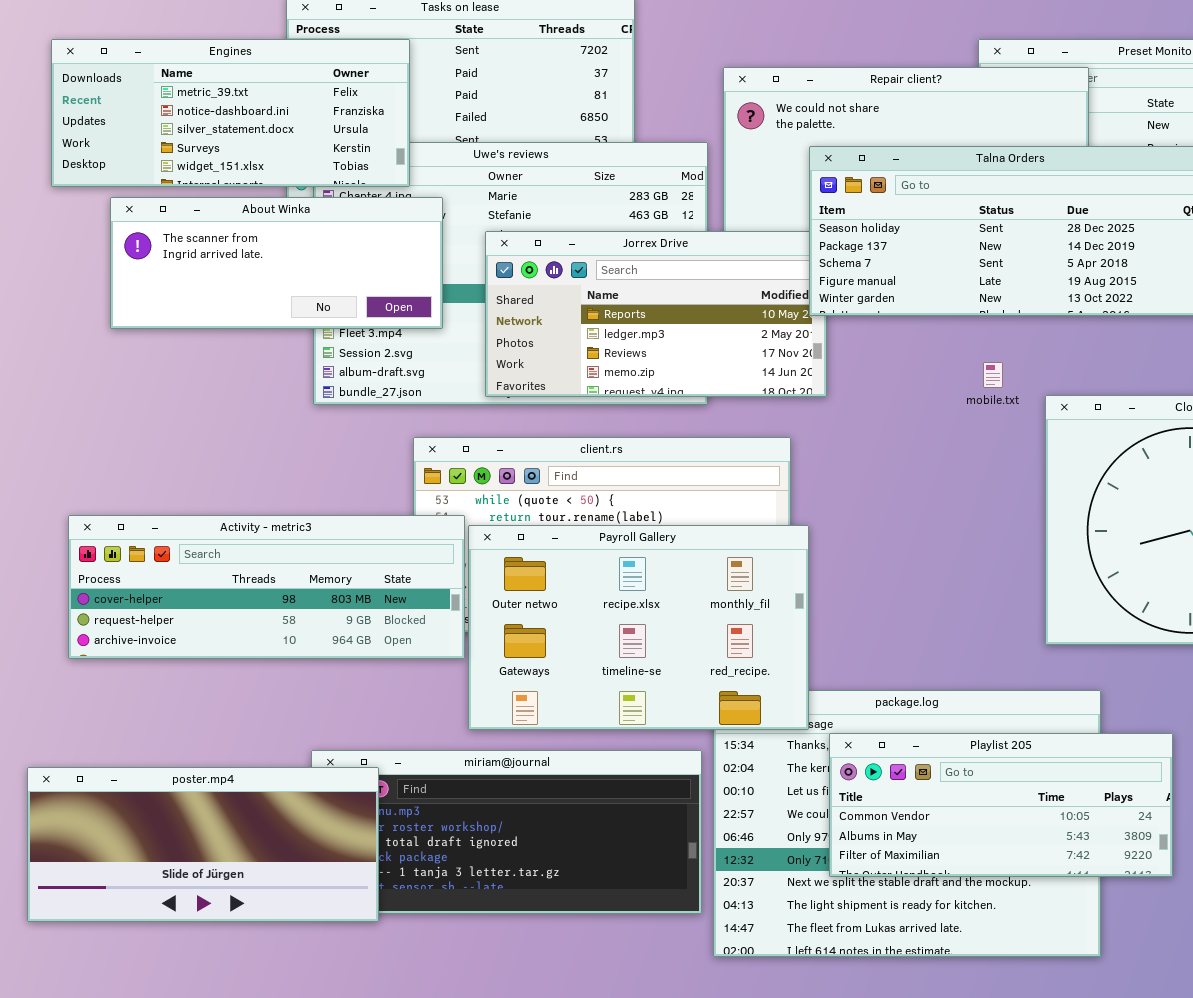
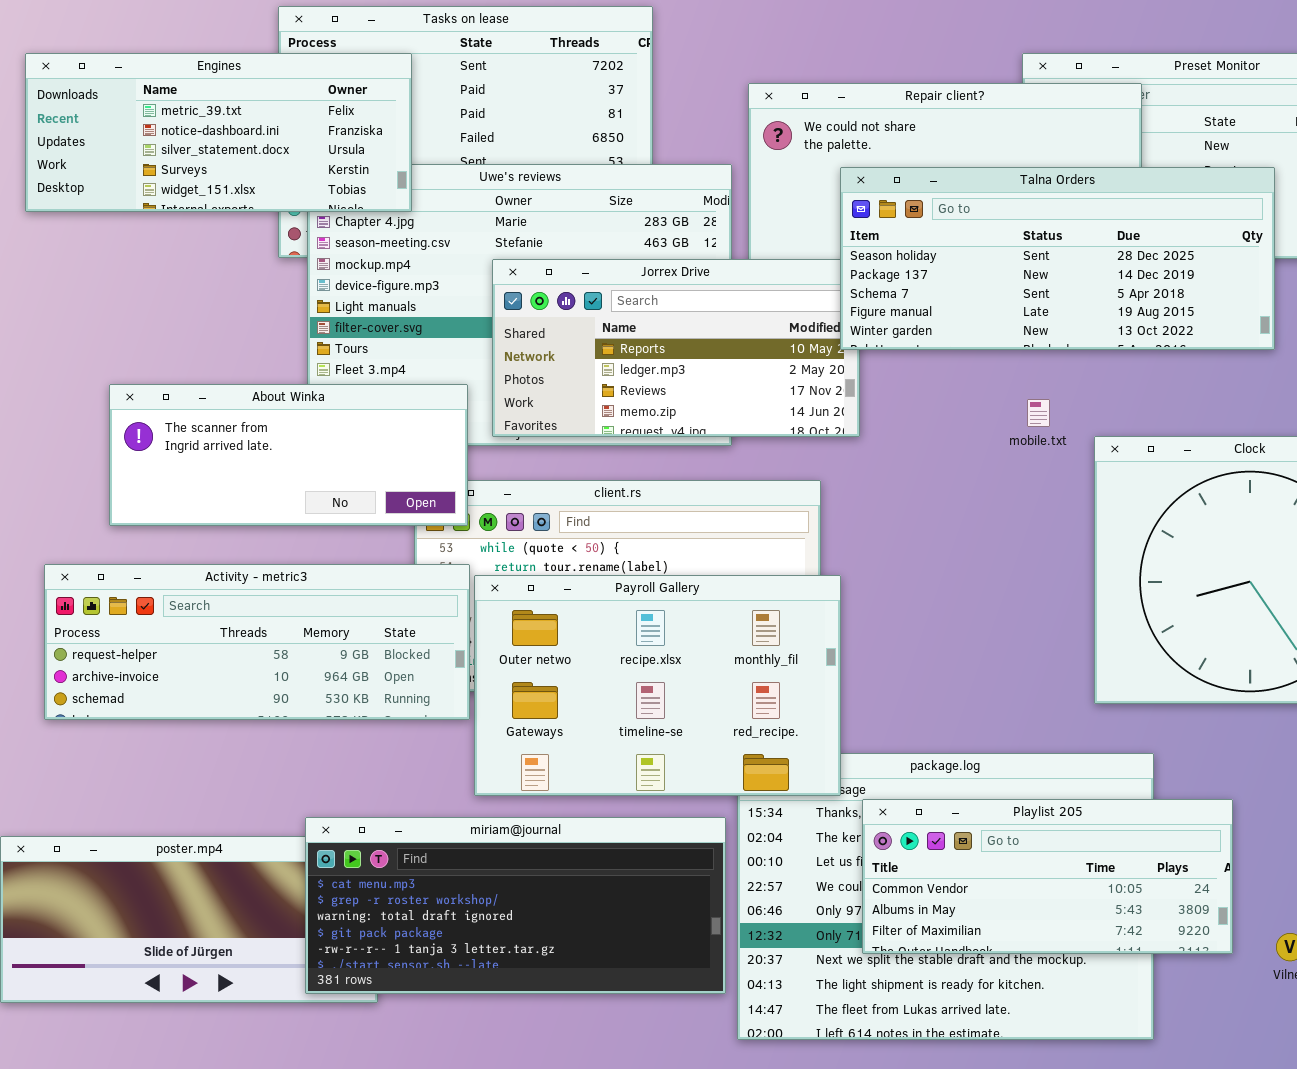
About Winka: [110,197,443,329] -> [109,384,468,526], moved
Activity - metric3: [68,515,465,659] -> [44,564,470,720], scrolled down 1 row
miriam@journal: [311,750,702,914] -> [305,817,726,994], raised

